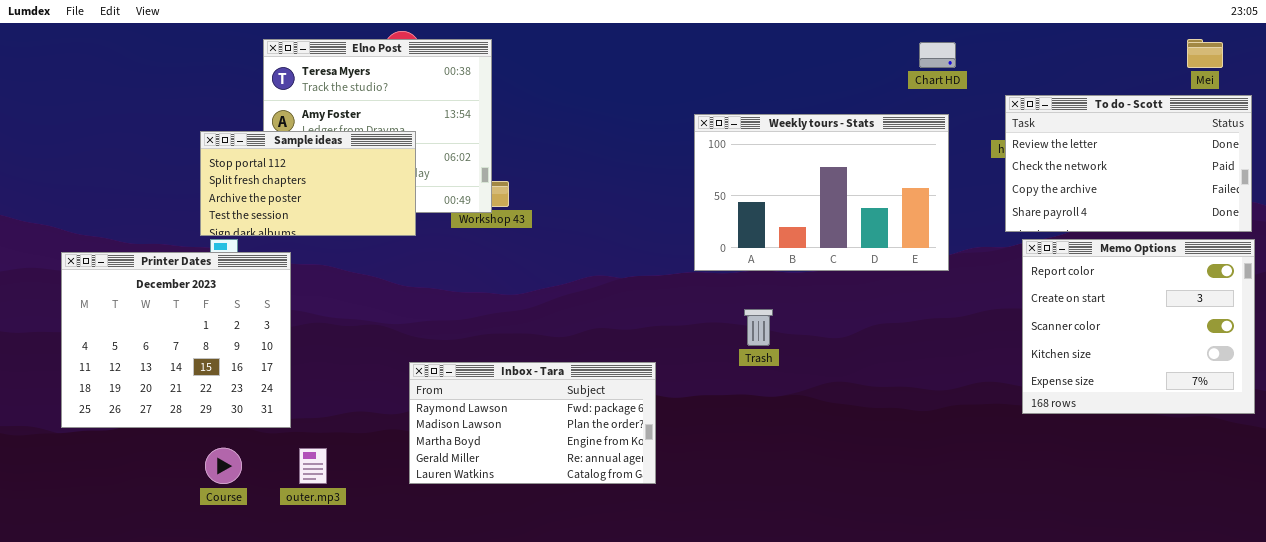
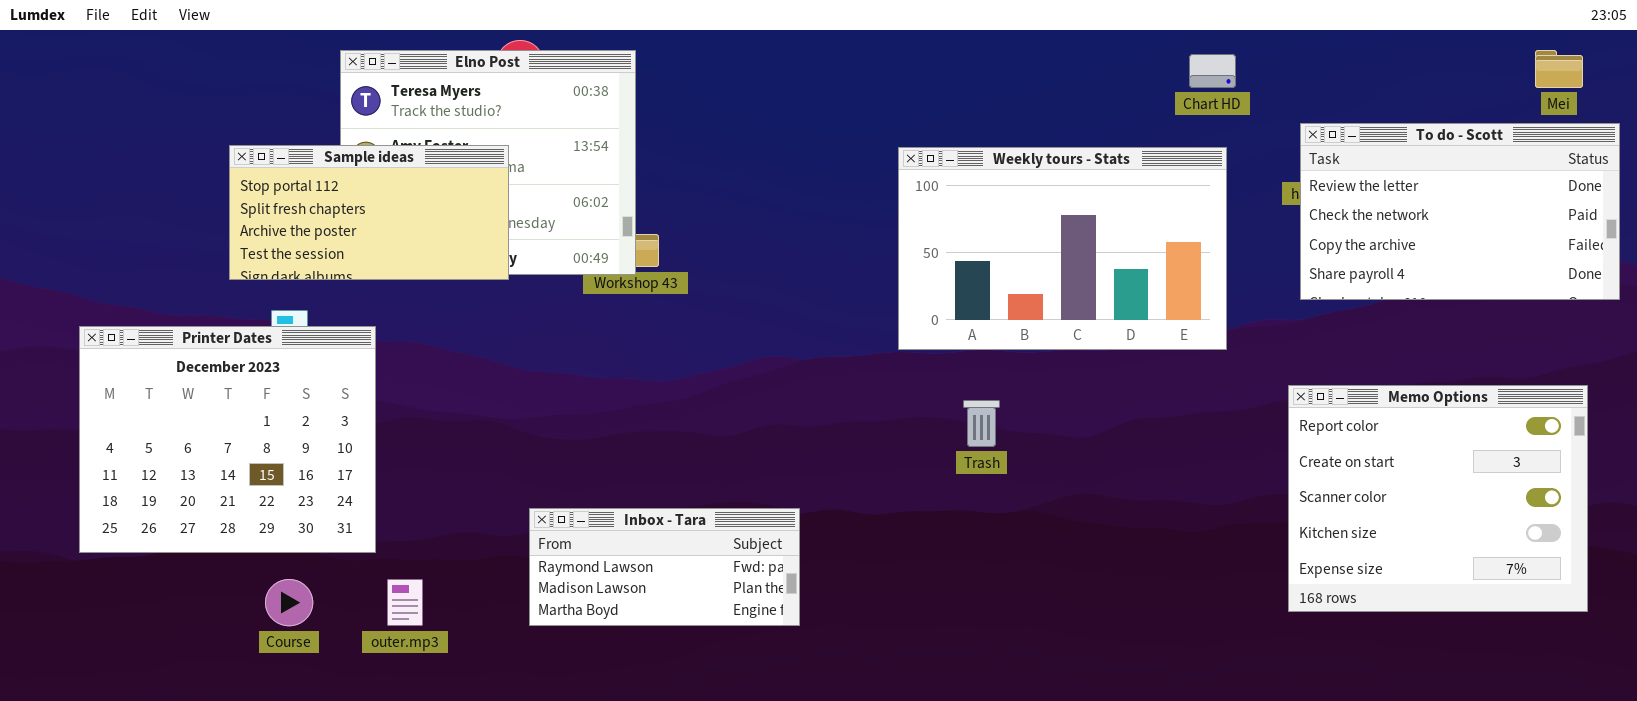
Sample ideas: [200,131,416,236] -> [229,145,509,280], moved
Memo Options: [1022,239,1255,414] -> [1288,385,1588,612], moved
Inbox - Tara: [409,362,656,484] -> [529,508,800,626], resized

